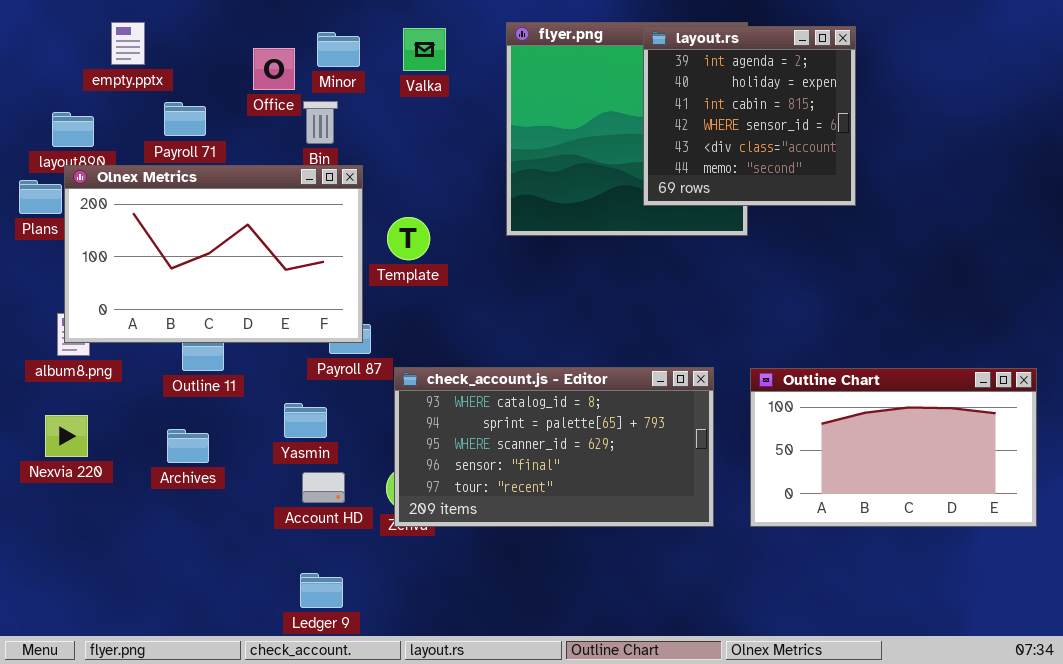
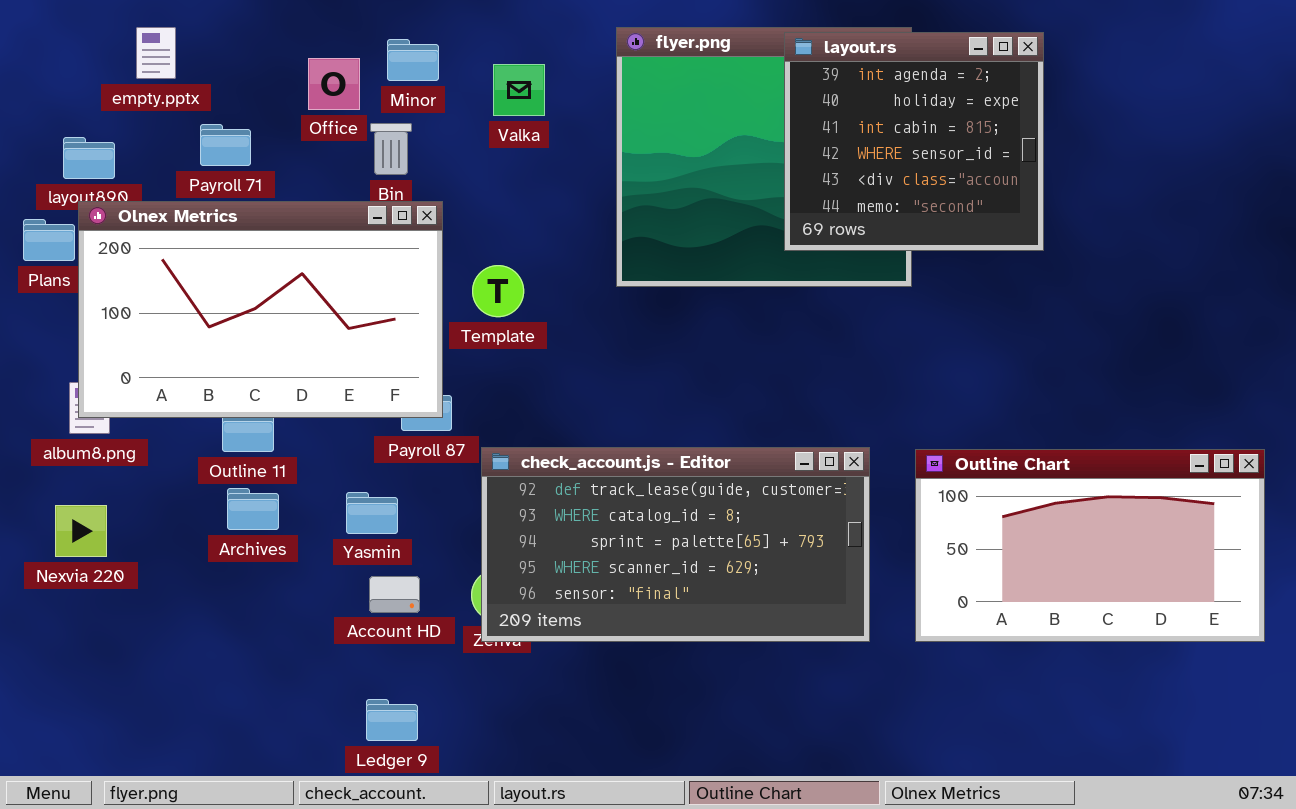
Valka: [403,28,446,71] -> [493,64,545,116], moved
check_account.js - Editor: [394,367,714,527] -> [481,447,870,642], scrolled up 1 row
Archives: [167,429,209,463] -> [227,488,279,530], moved

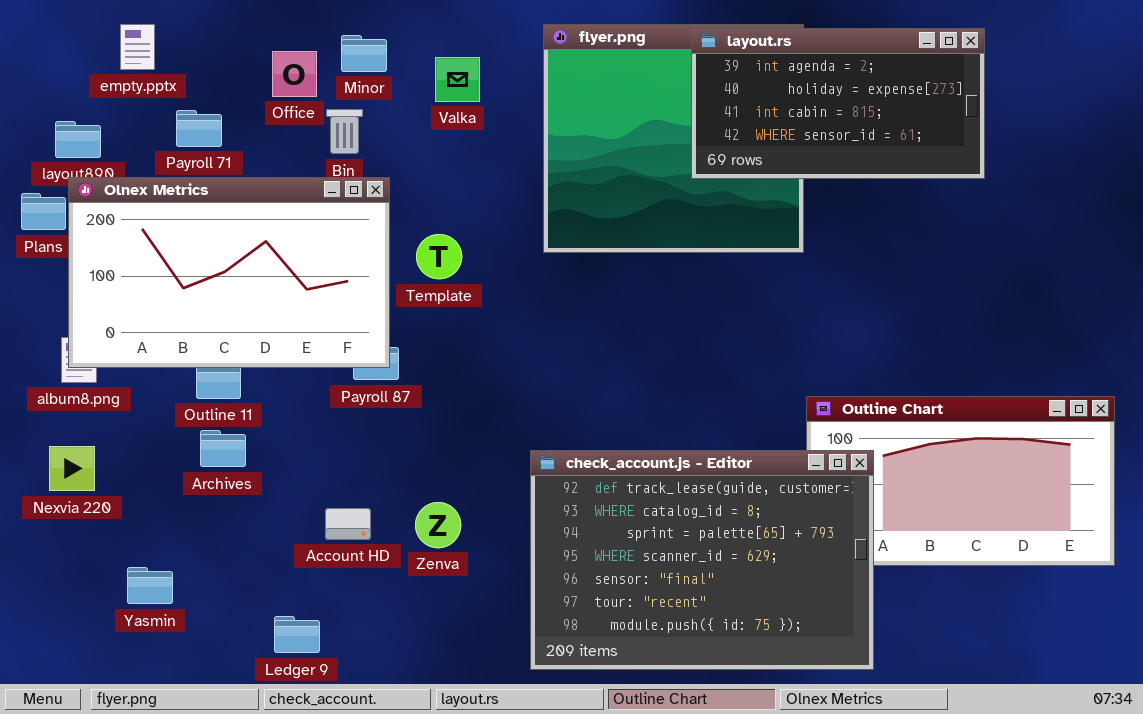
layout.rs: [784,32,1044,251] -> [691,28,985,179], resized
check_account.js - Editor: [481,447,870,642] -> [530,450,874,670], moved, resized
Yasmin: [346,492,398,534] -> [127,567,173,604], moved
Ledger 9: [366,699,418,741] -> [274,616,320,653], moved

